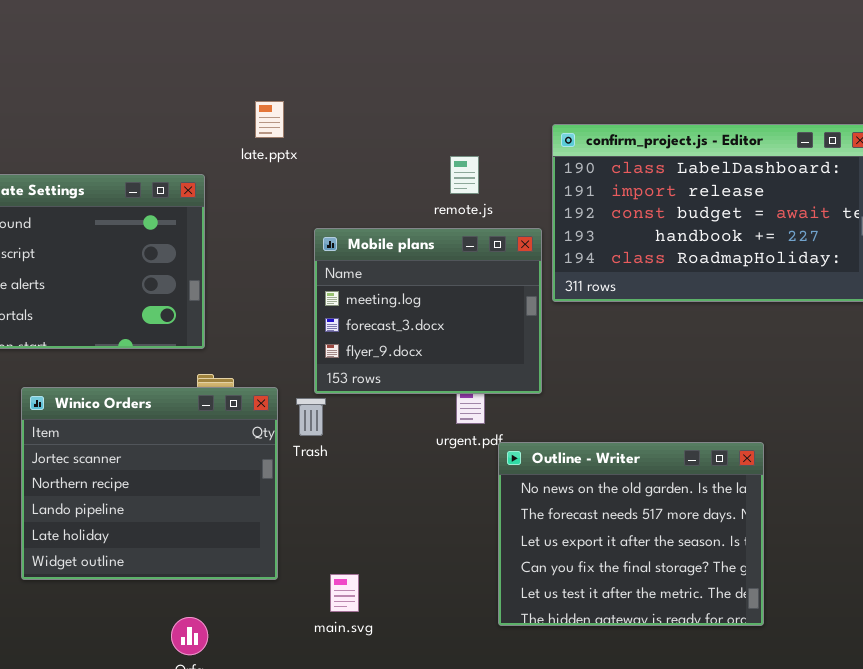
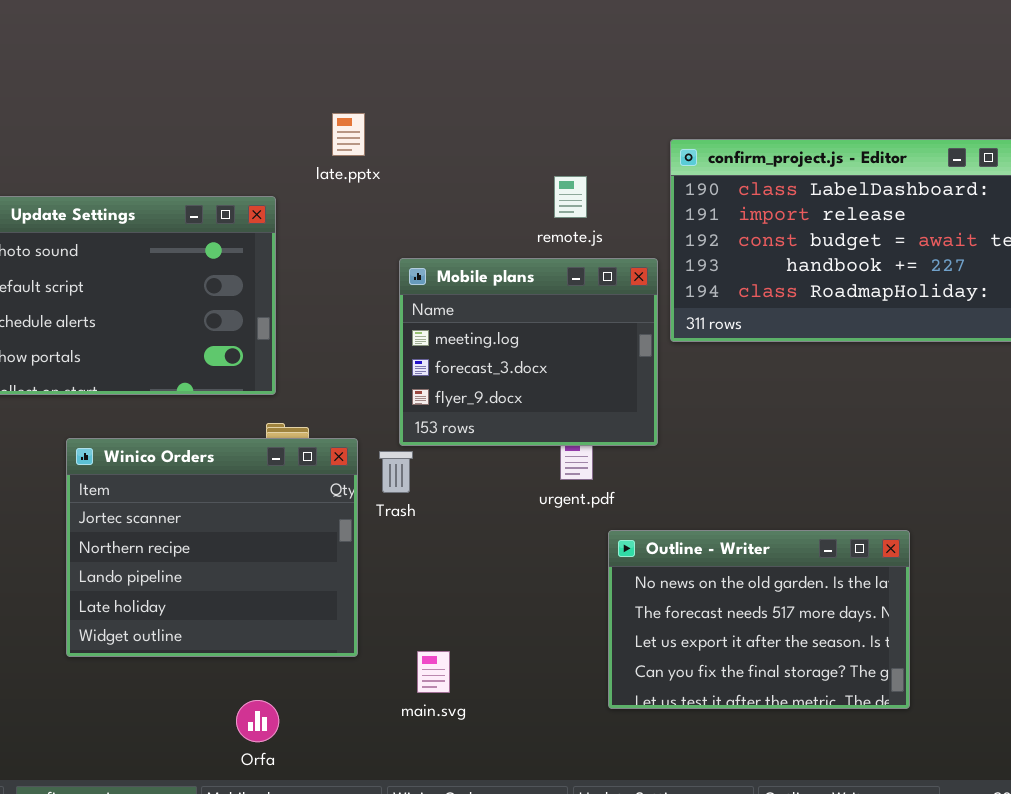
Outline - Writer: [498,442,764,626] -> [608,530,910,709], resized

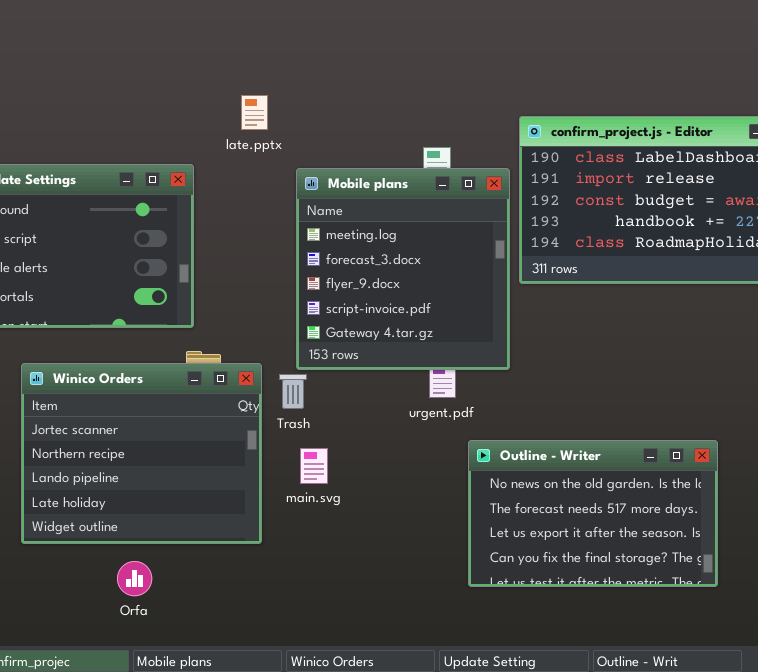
Mobile plans: [399,258,658,446] -> [296,168,510,370], resized
main.svg: [417,651,450,693] -> [300,448,328,484], moved
Orfa: [236,700,279,742] -> [117,561,152,596], moved

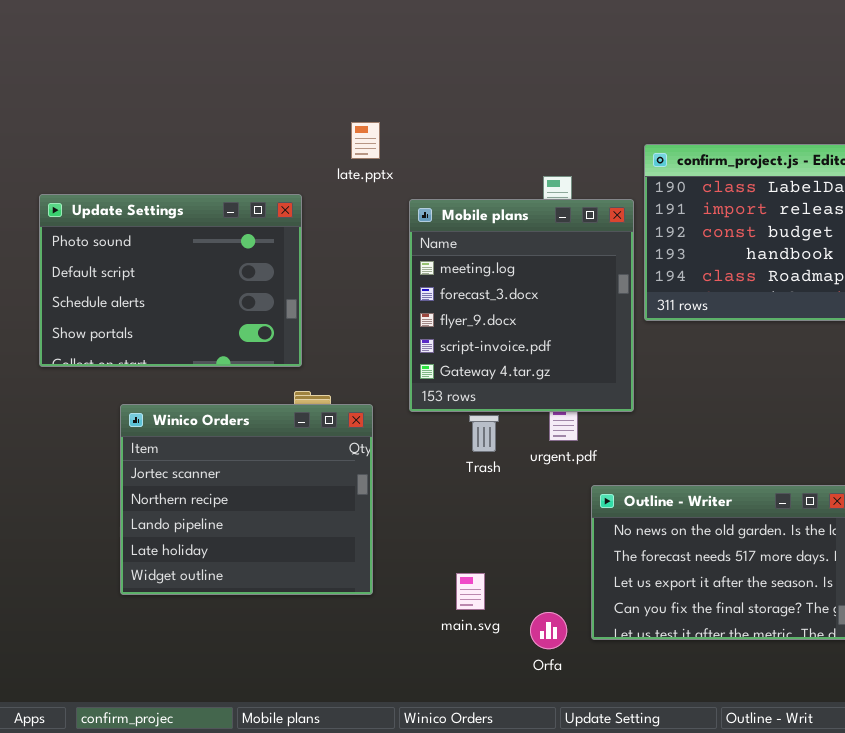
Trash: [279,374,307,409] -> [469,415,499,452], moved
main.svg: [300,448,328,484] -> [456,573,485,610], moved
Orfa: [117,561,152,596] -> [530,612,567,649], moved

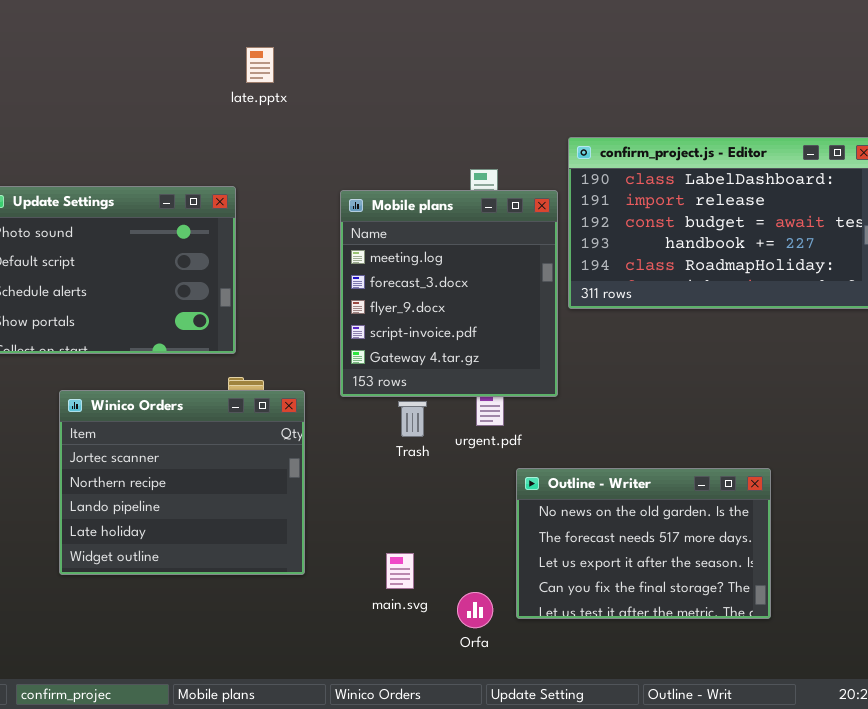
late.pptx: [351,122,380,159] -> [246,47,274,83], moved

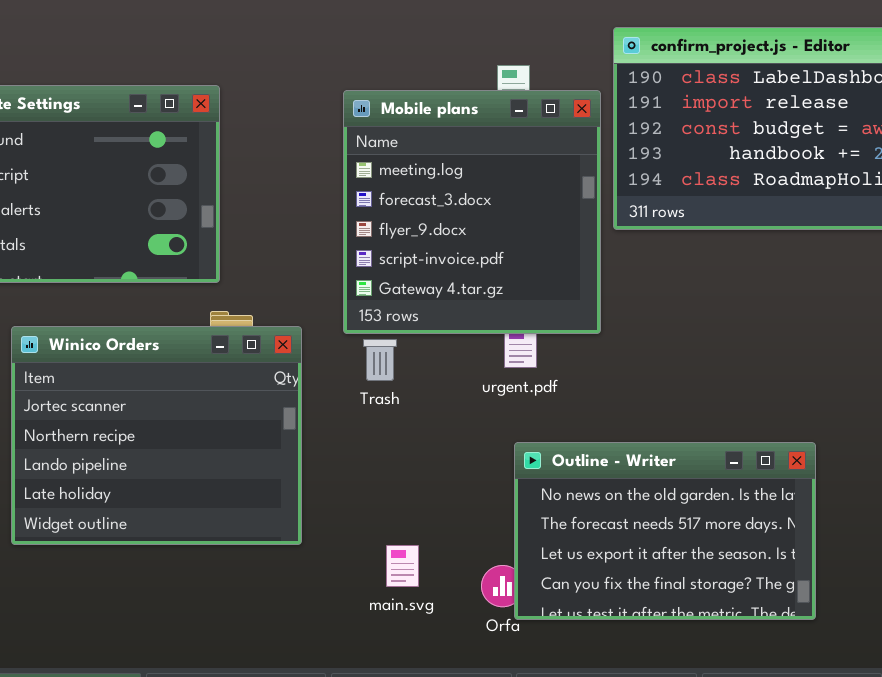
Trash: [398,401,427,437] -> [363,339,397,381], moved
Outline - Writer: [516,468,771,619] -> [514,442,816,620], moved
main.svg: [386,553,414,589] -> [386,545,419,587], moved

